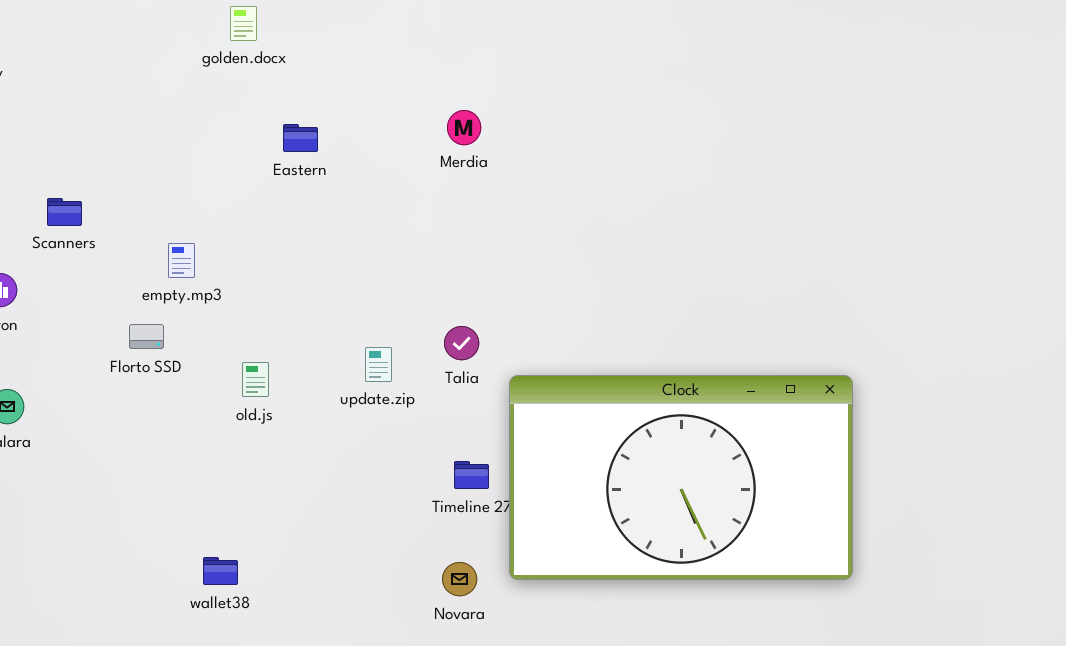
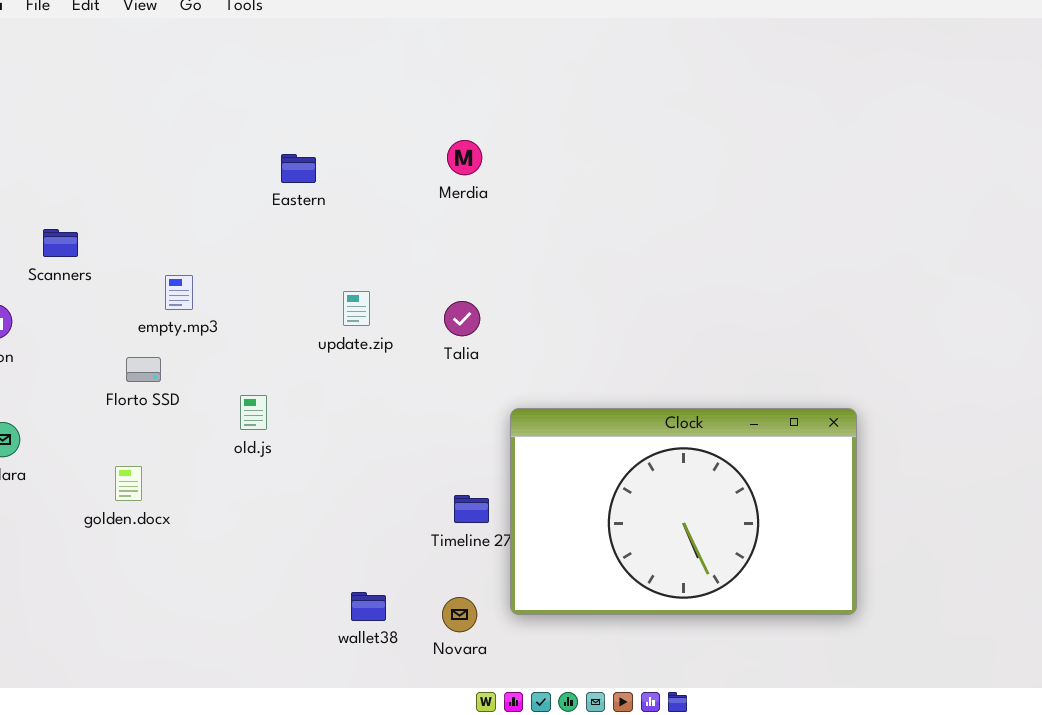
golden.docx: [230,6,257,41] -> [115,466,142,501], moved
Talia: [444,326,479,360] -> [444,301,480,336], moved
update.zip: [365,347,392,382] -> [343,291,370,326], moved
wallet38: [203,557,238,585] -> [351,592,386,621], moved

